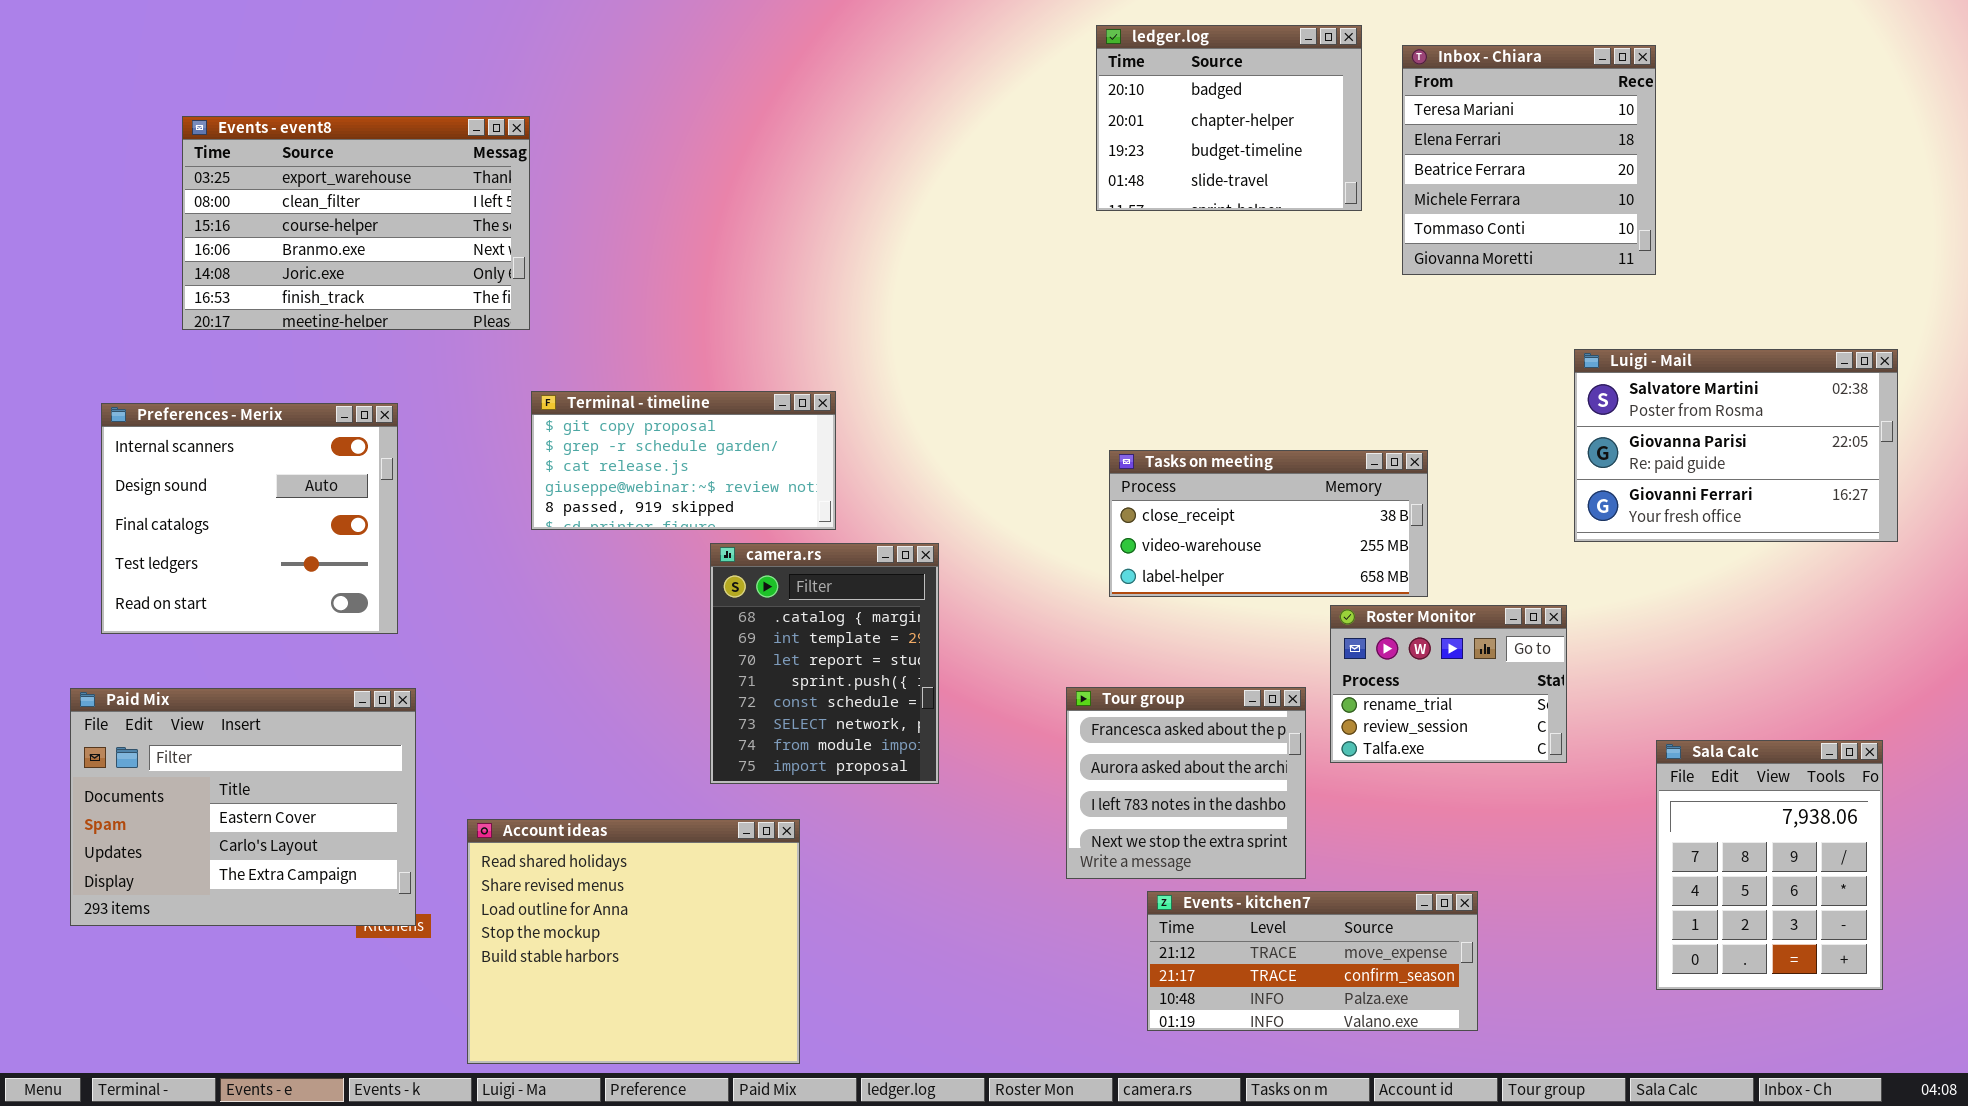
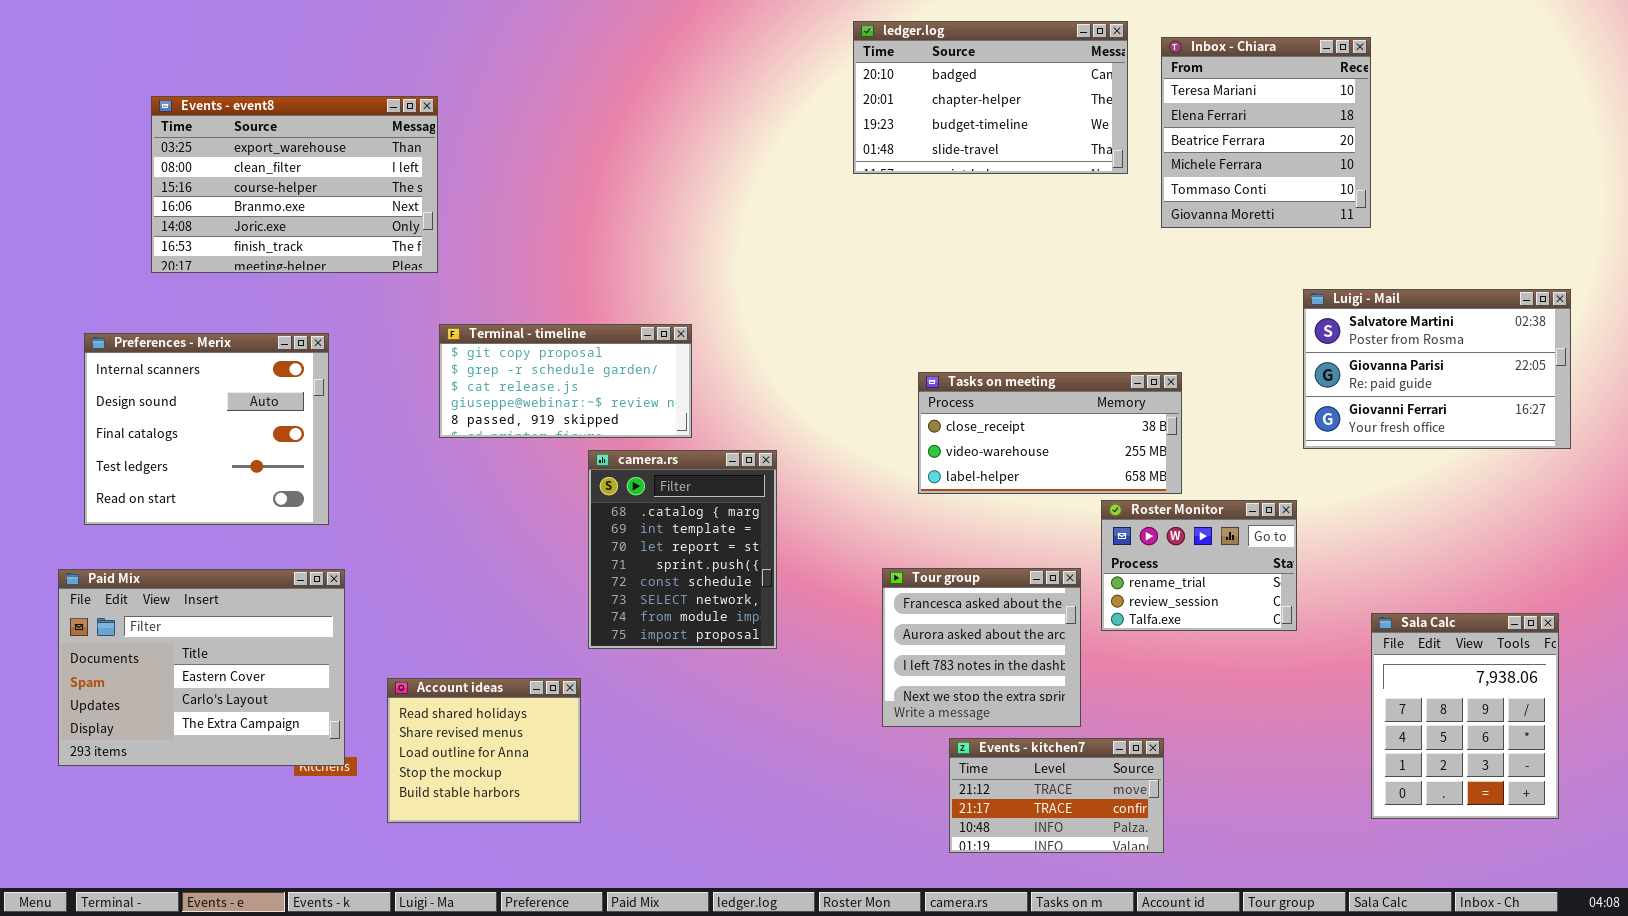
ledger.log: [1096,25,1362,211] -> [853,21,1128,174], resized
Account ideas: [467,819,800,1064] -> [387,678,581,823], resized
Events - kitchen7: [1147,891,1478,1031] -> [949,738,1164,853], resized

